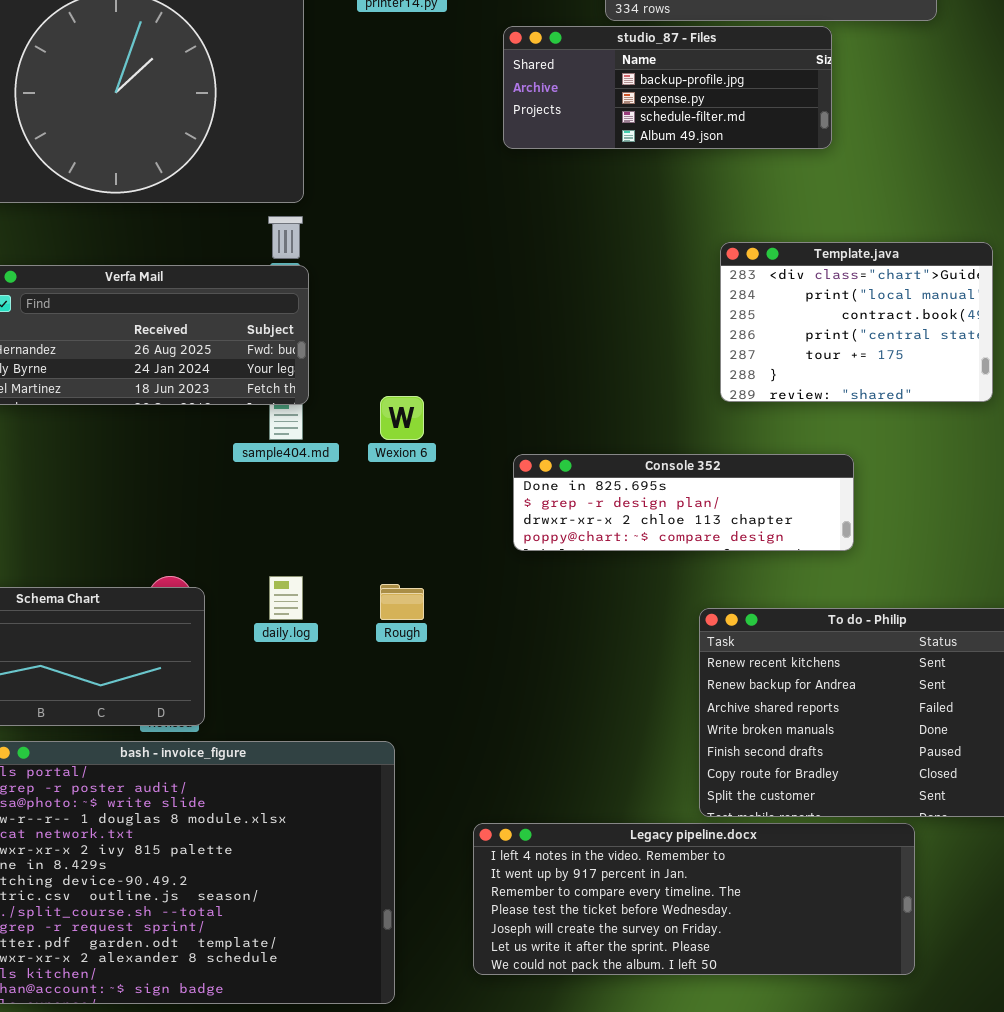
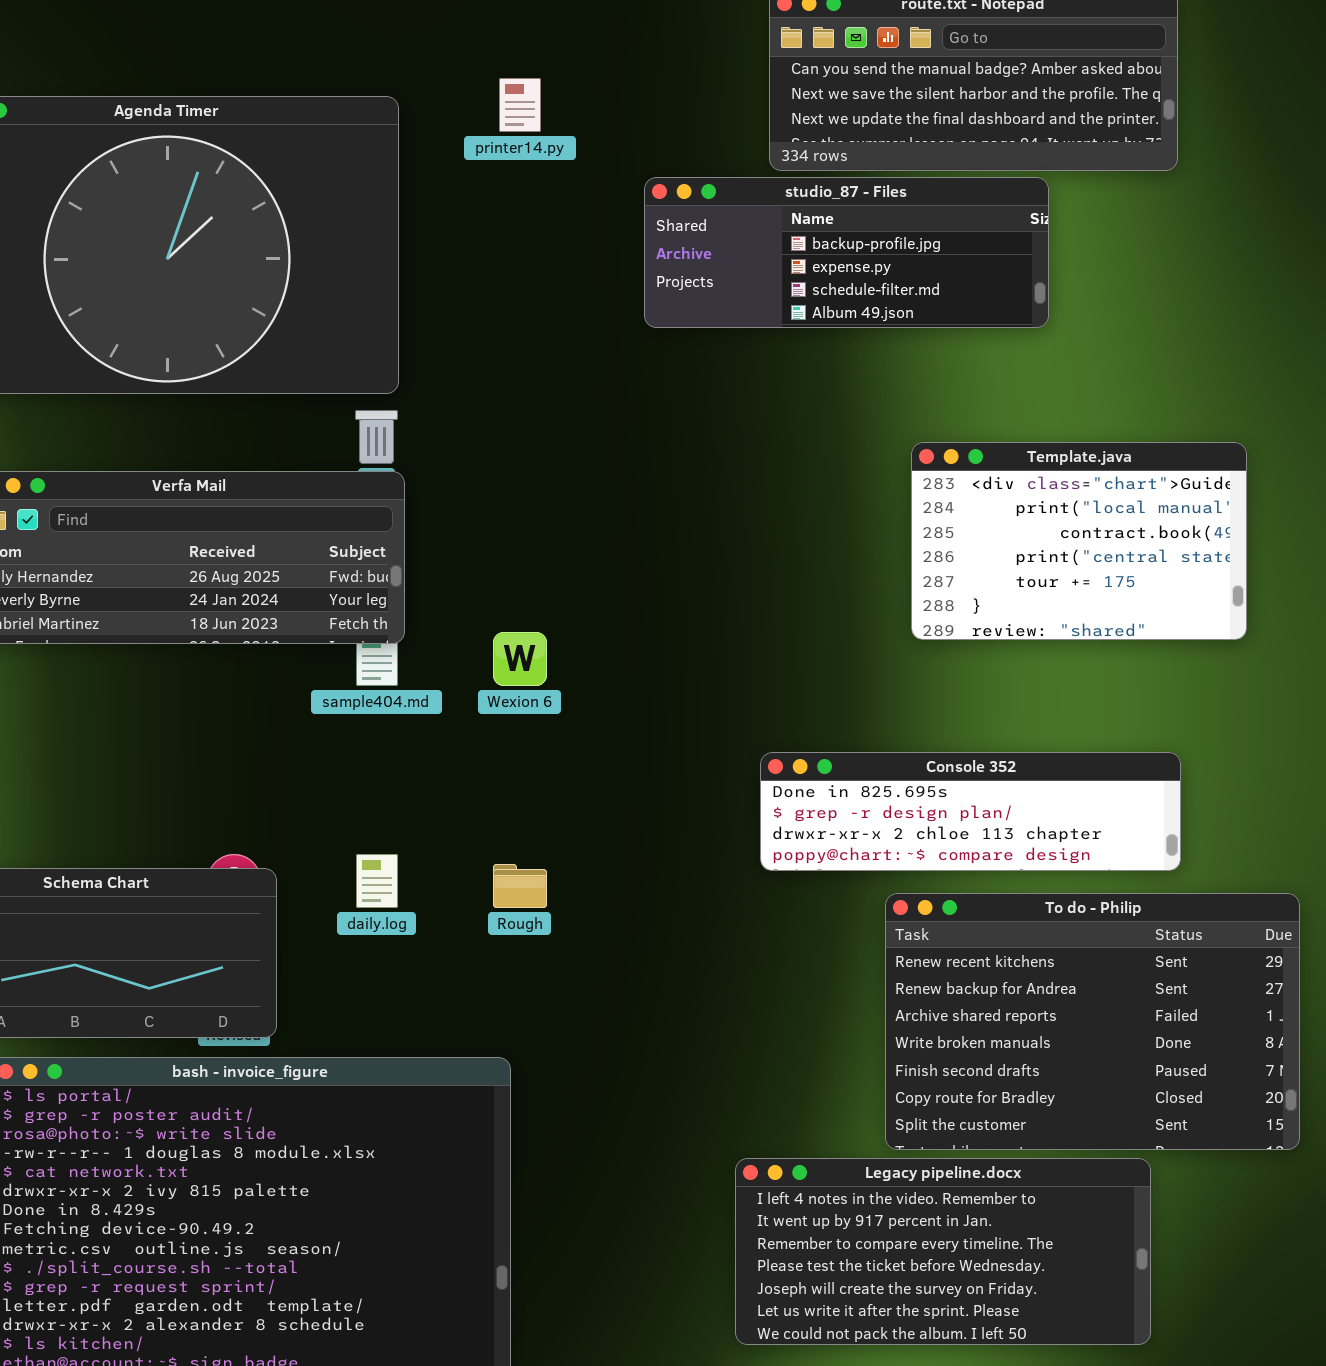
Console 352: [513,454,854,551] -> [760,752,1181,871], moved
Legacy pipeline.docx: [473,823,915,975] -> [735,1158,1151,1345], resized

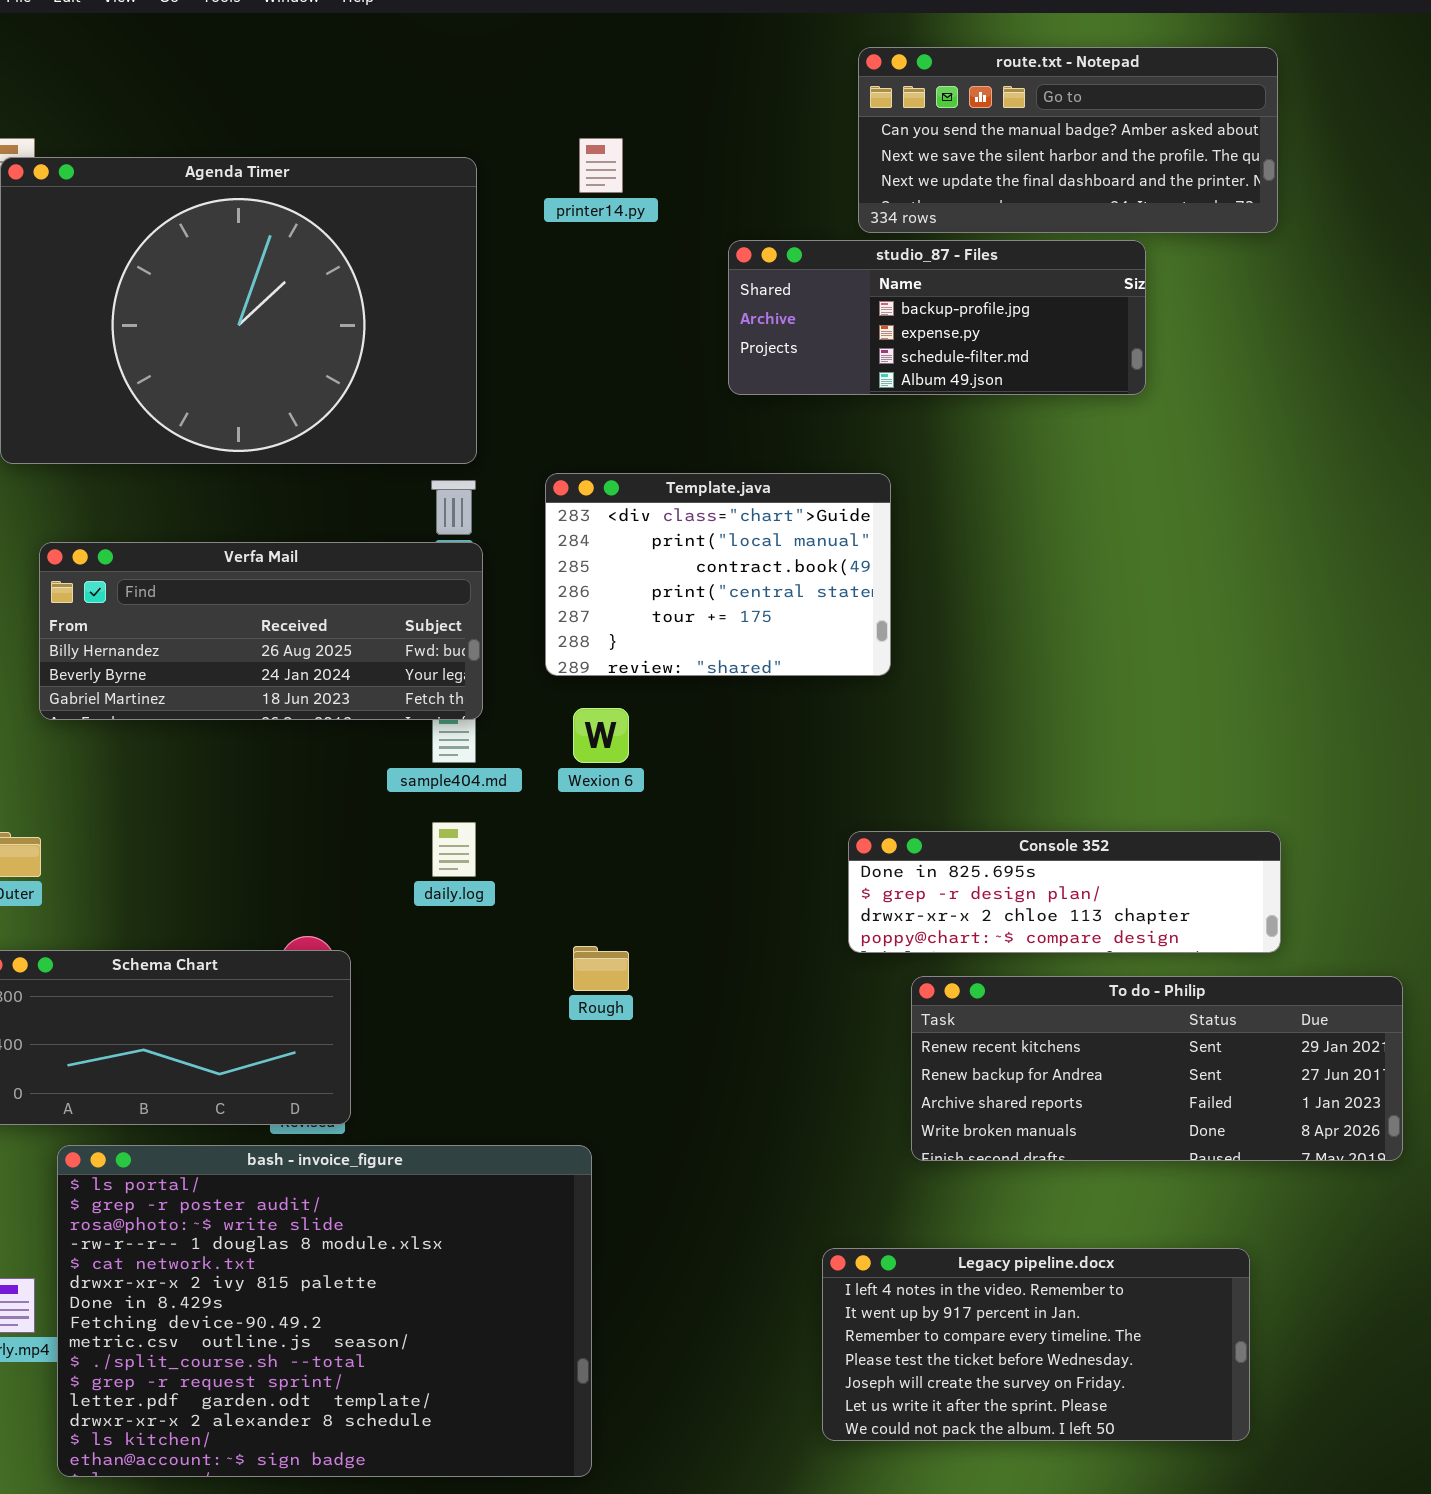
Template.java: [911,442,1247,640] -> [545,473,891,676], moved
daily.log: [356,854,398,908] -> [432,822,476,877], moved
To do - Philip: [885,893,1300,1150] -> [911,976,1403,1161], resized

